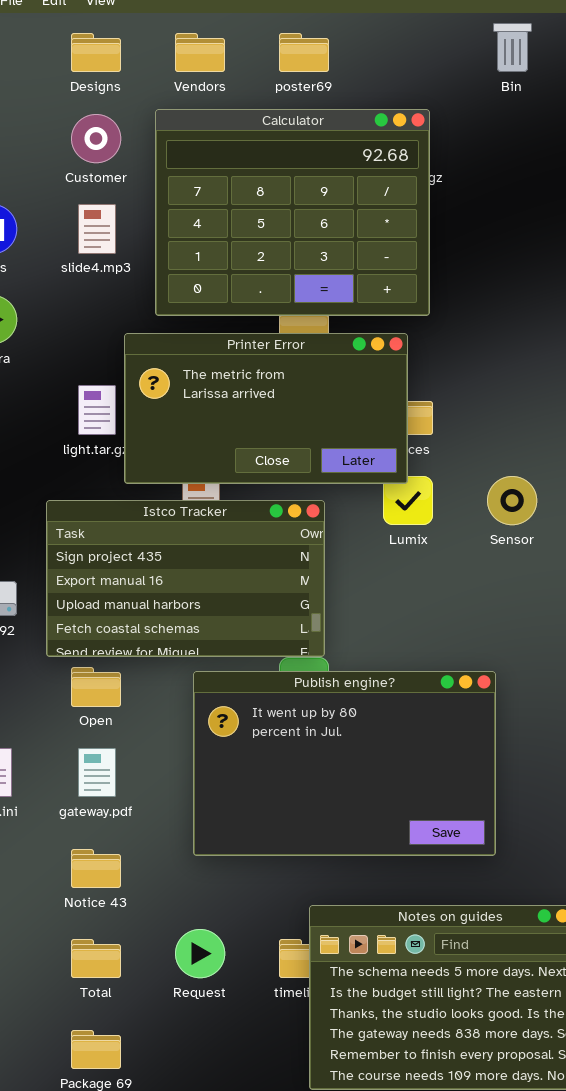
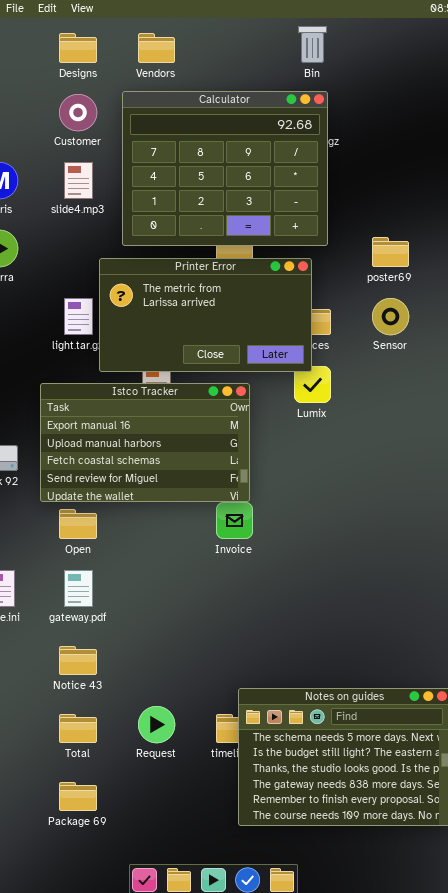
Bin: [493,23,532,72] -> [298,26,327,63], moved
poster69: [279,33,329,72] -> [372,237,409,267], moved
Sensor: [487,476,537,525] -> [372,298,409,335], moved
Istco Tracker: [46,500,325,657] -> [40,383,250,502], scrolled down 1 row
Publish engine?: [193,671,496,856] -> none, closed

